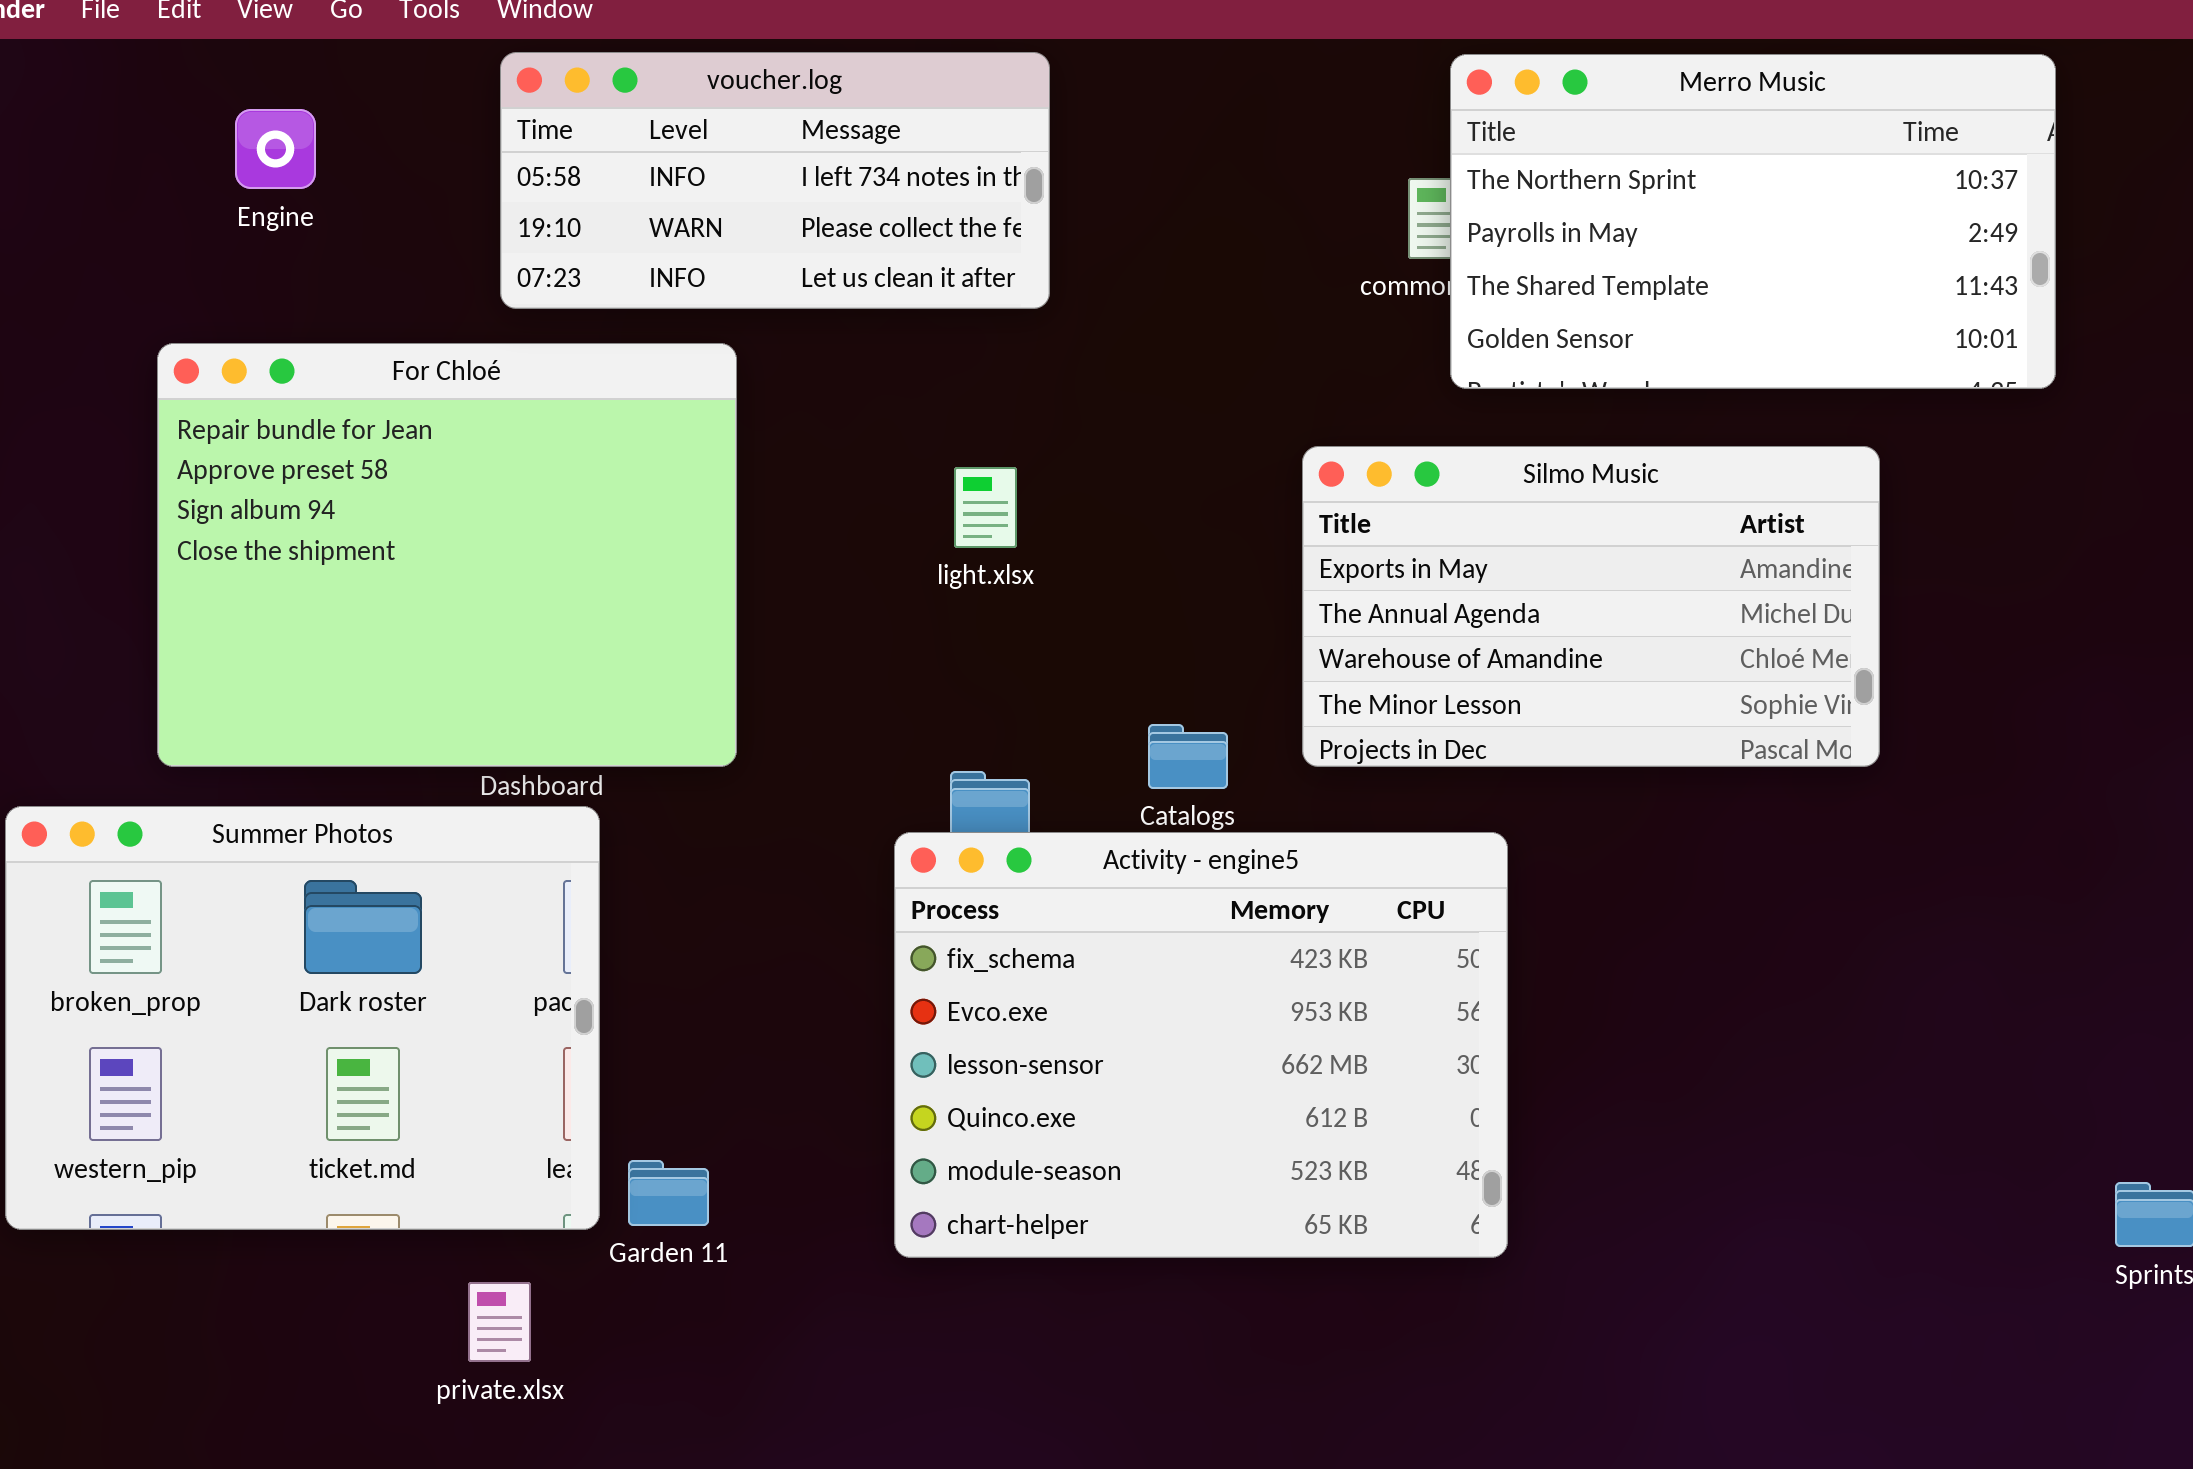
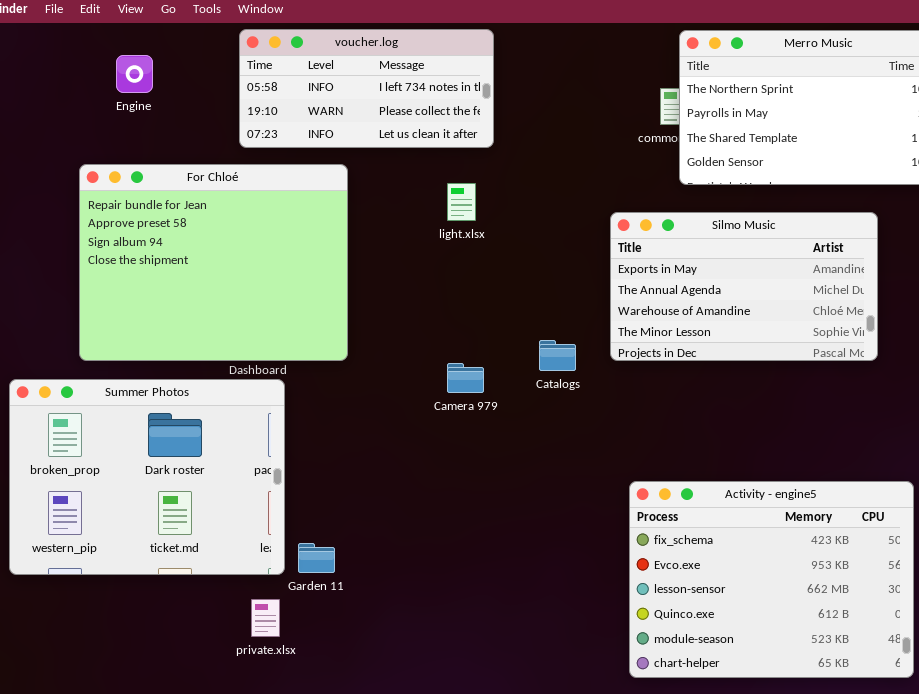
light.xlsx: [954,467,1017,548] -> [447,183,476,221], moved
Activity - engine5: [894,832,1508,1258] -> [629,481,914,678], moved
private.xlsx: [468,1282,531,1362] -> [251,599,280,637], moved

